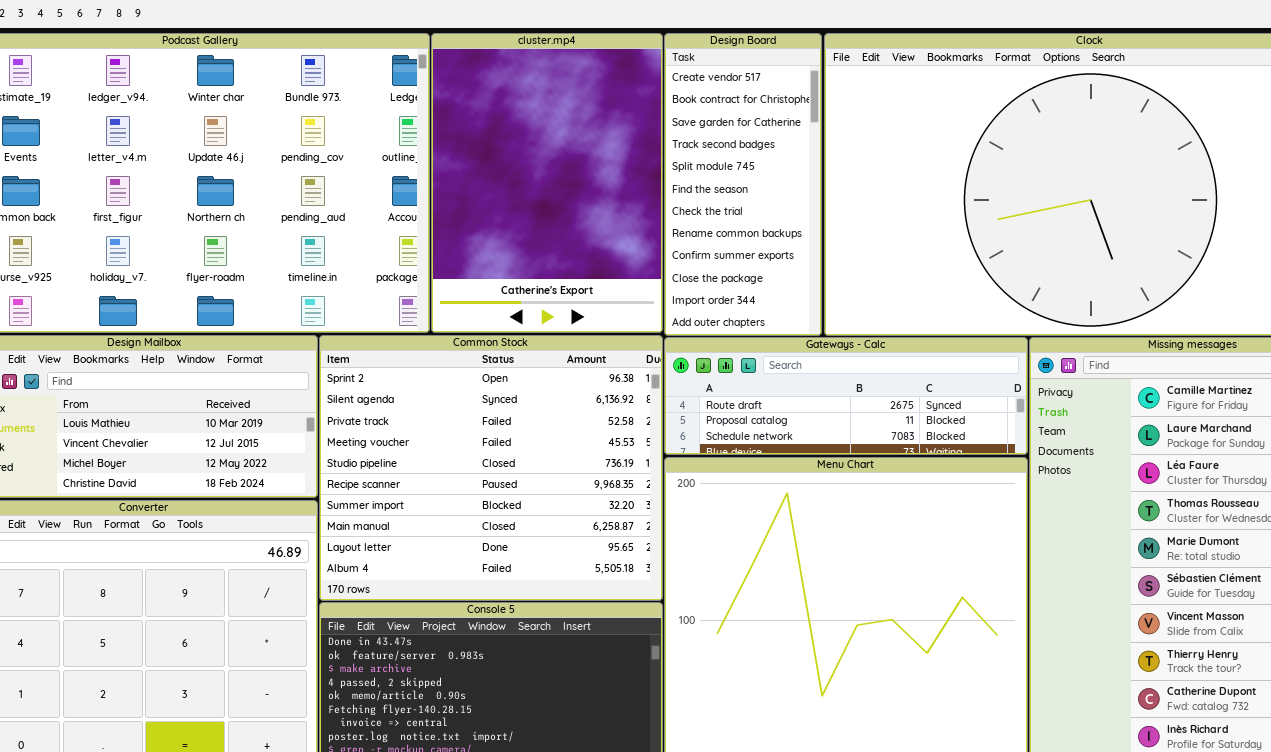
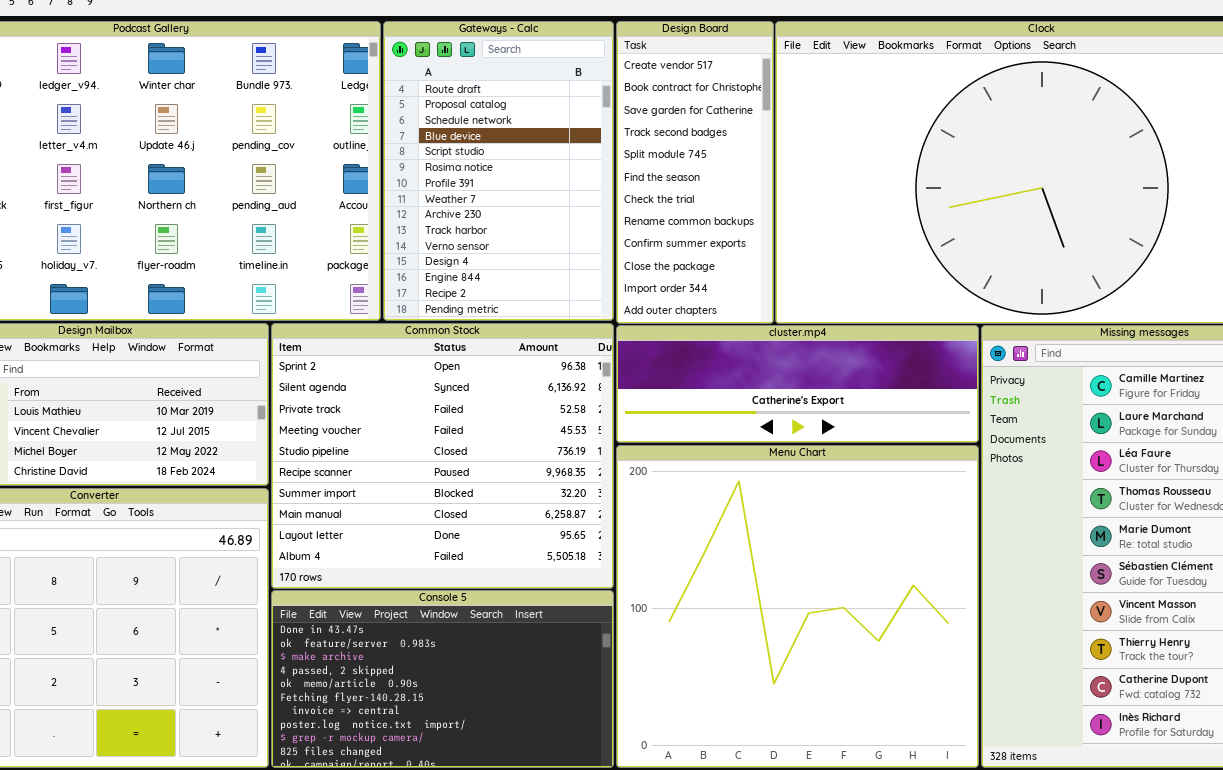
cluster.mp4: [431,33,663,333] -> [616,325,979,443], moved, resized
Gateways - Calc: [664,337,1028,455] -> [383,21,614,321], moved, resized

